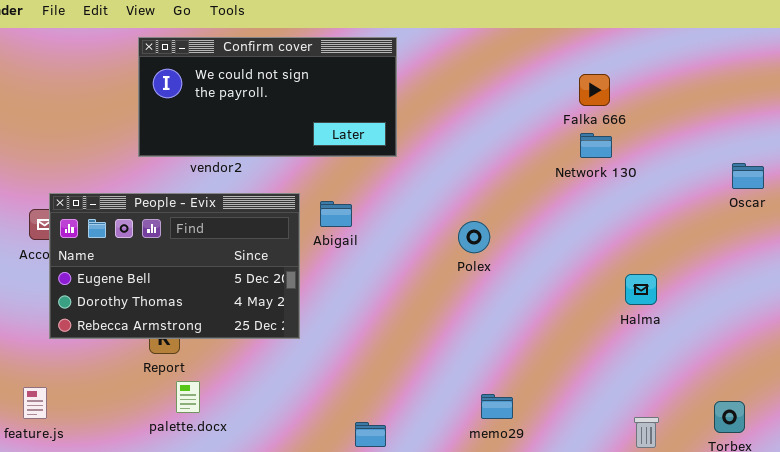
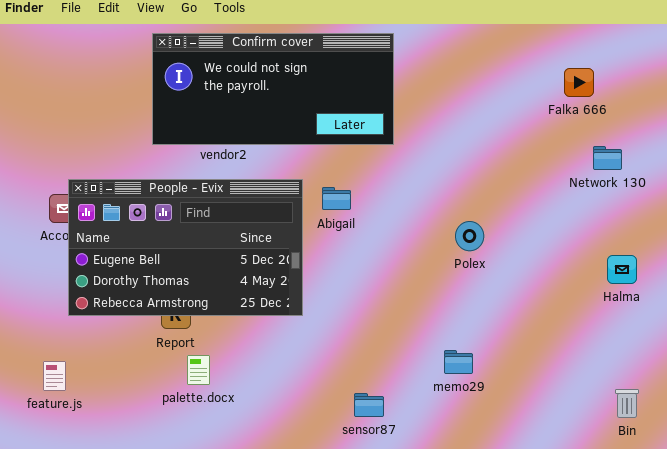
Network 130: [580,133,612,158] -> [593,146,622,170], moved
Polex: [458,221,490,253] -> [455,221,484,251], moved
memo29: [481,394,513,419] -> [444,350,473,374], moved

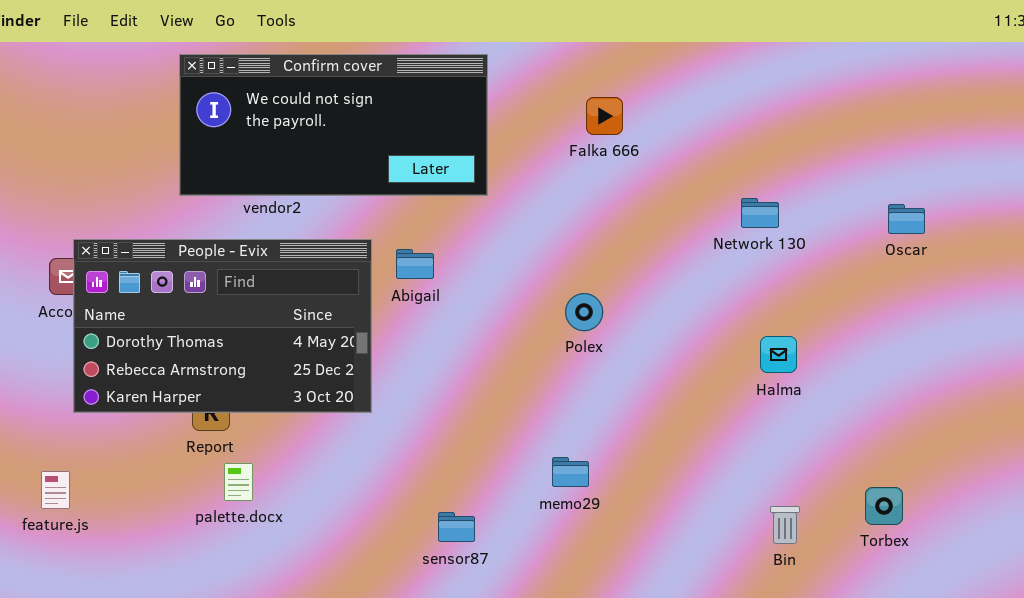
Falka 666: [564,68,594,97] -> [586,97,623,135], moved
People - Evix: [68,179,303,316] -> [73,239,372,413], scrolled down 1 row

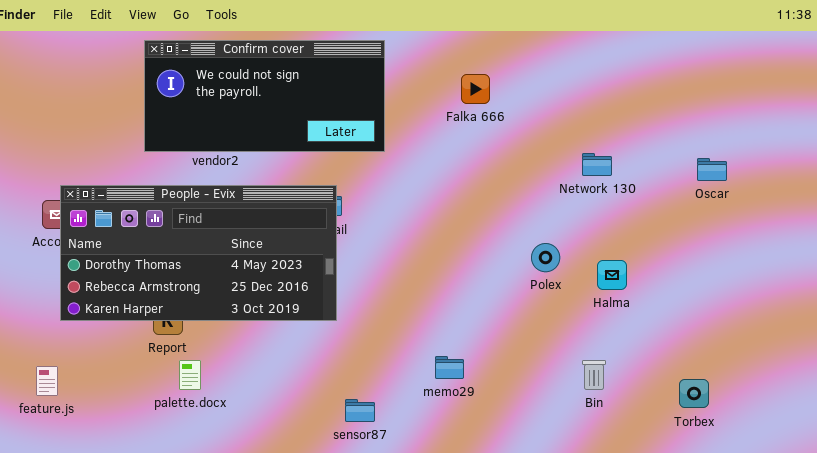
People - Evix: [73,239,372,413] -> [60,185,337,321], resized
Polex: [565,293,603,331] -> [531,243,560,272], moved
Bin: [770,506,800,544] -> [582,360,606,390], moved

